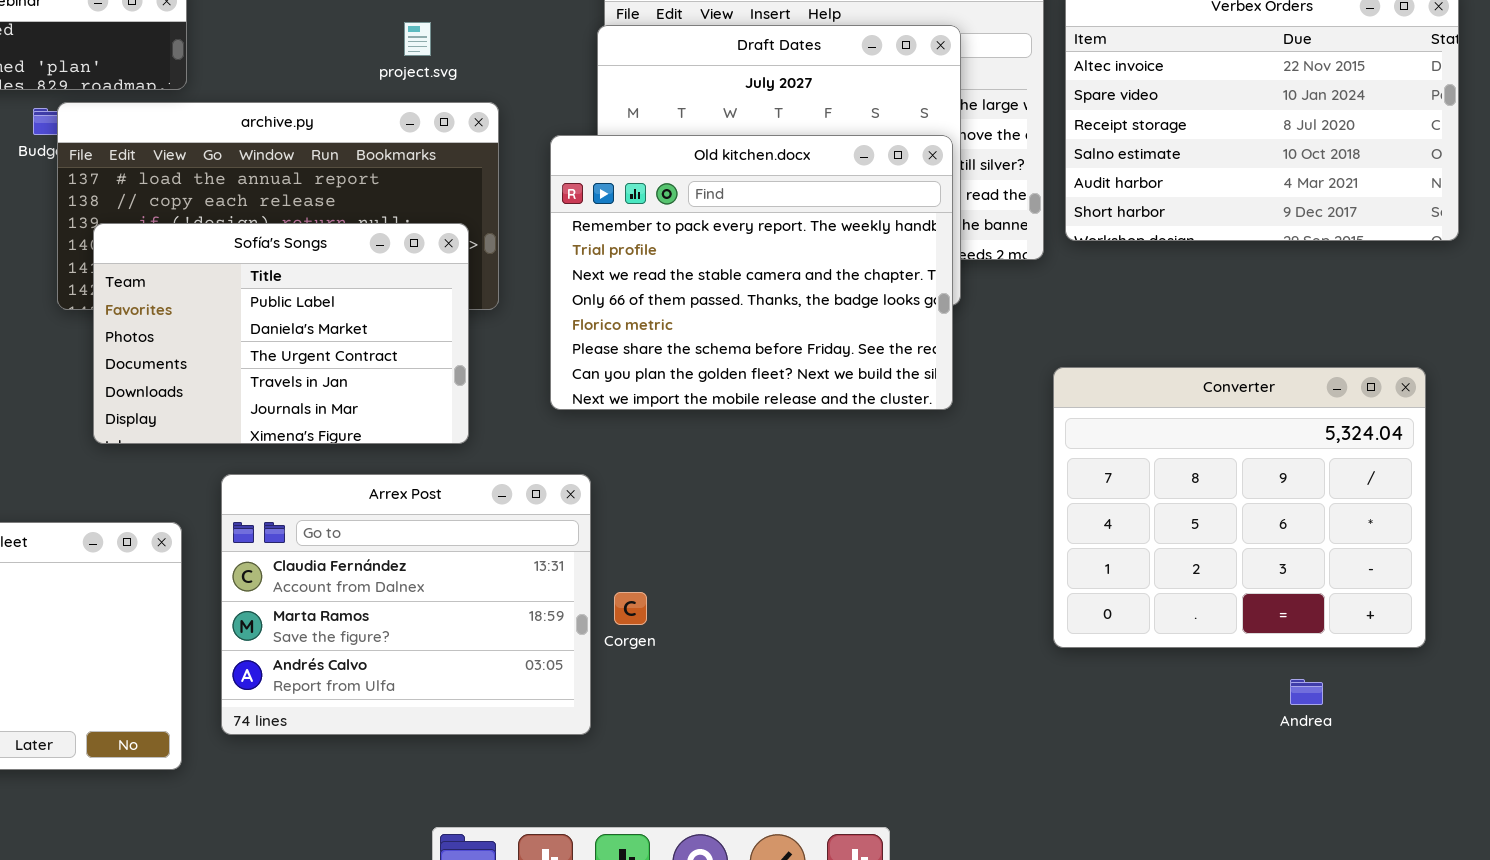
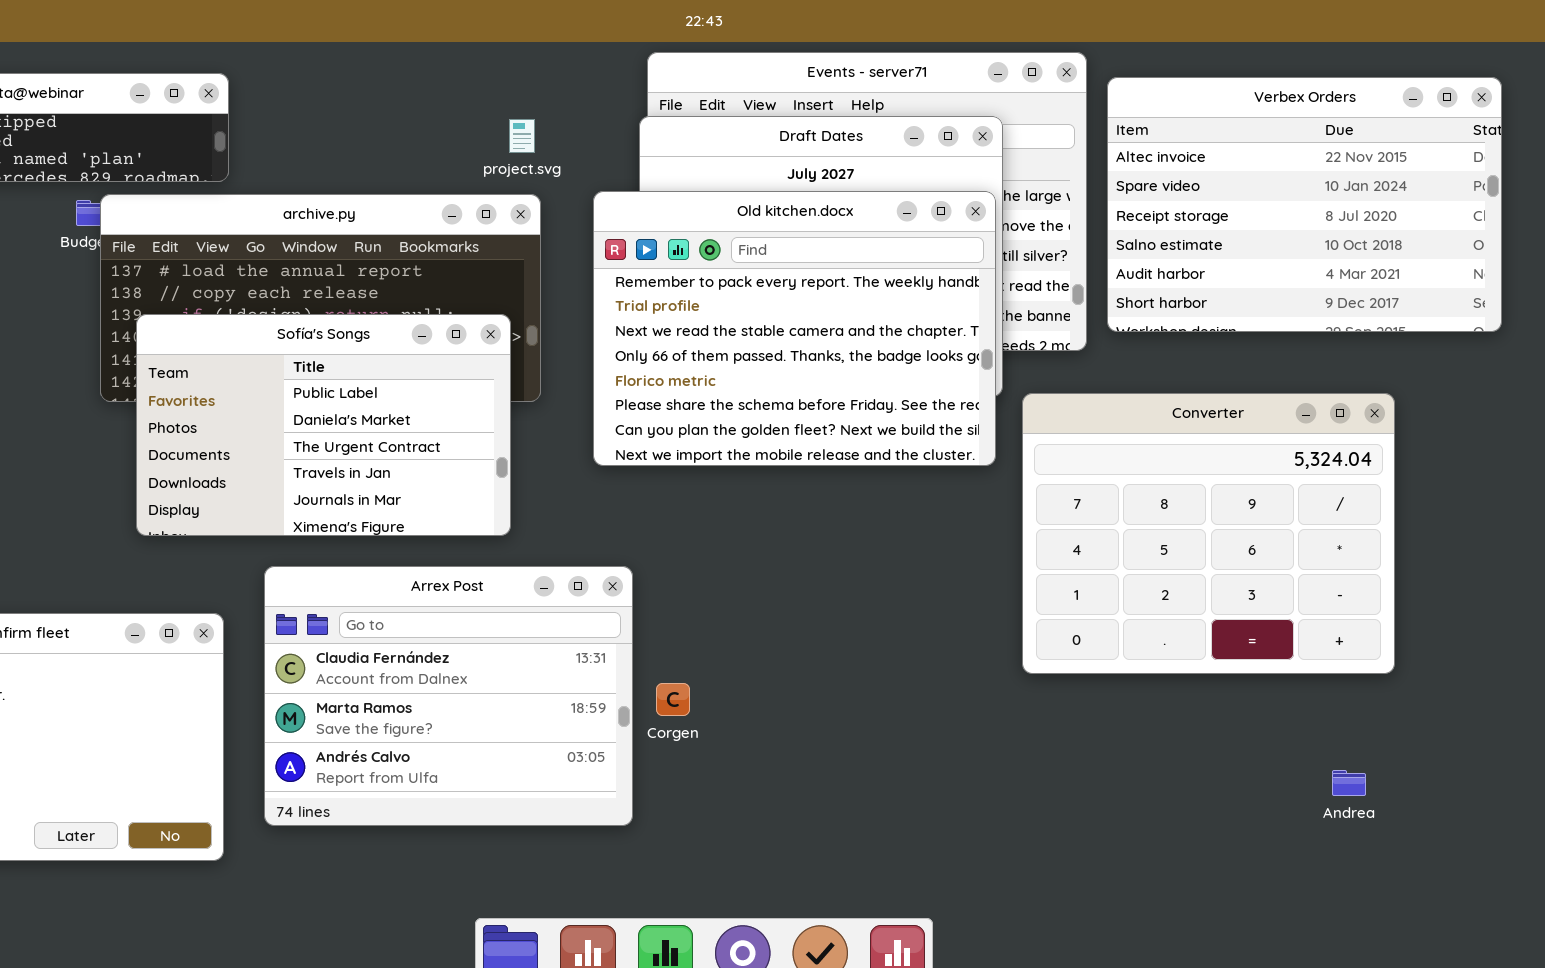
project.svg: [404,22,431,56] -> [509,119,535,153], moved
Old kitchen.docx: [550,135,953,410] -> [593,191,996,466], moved
Converter: [1053,367,1426,648] -> [1022,393,1395,674], moved

